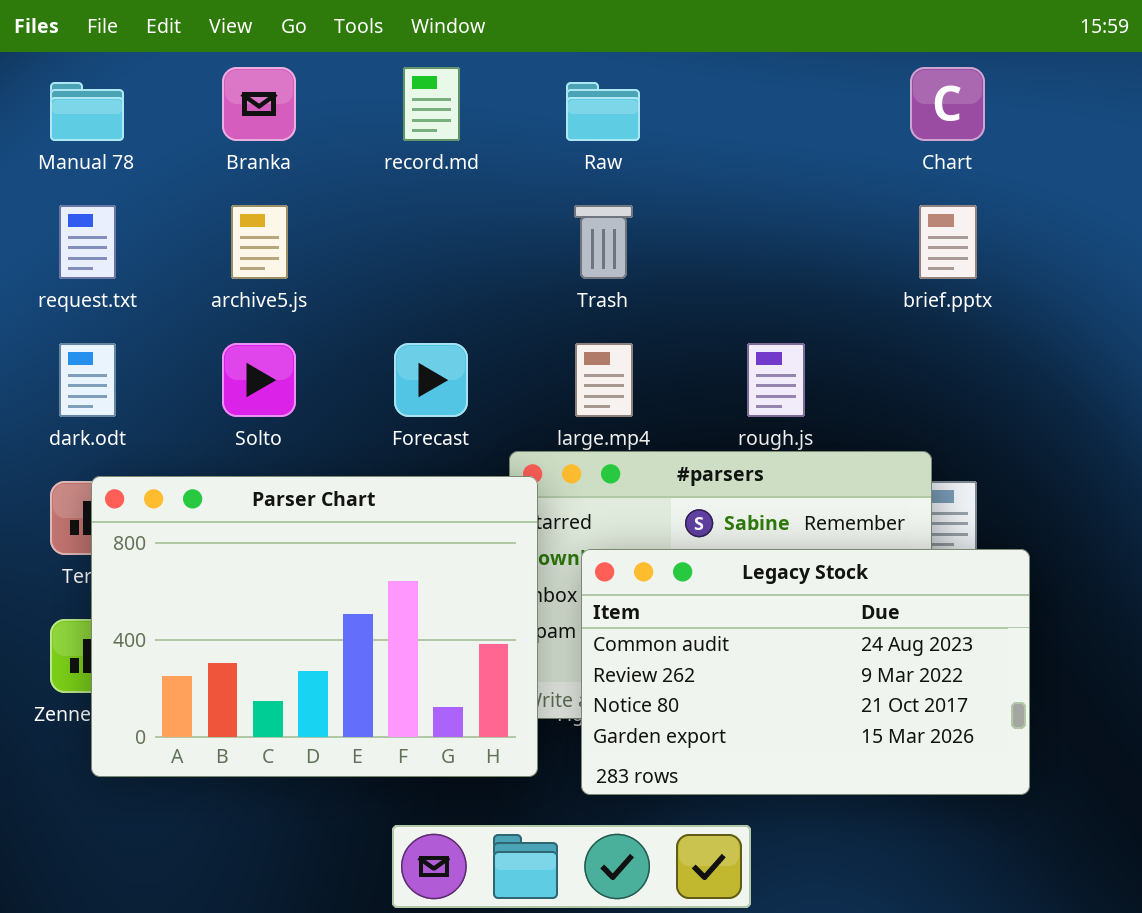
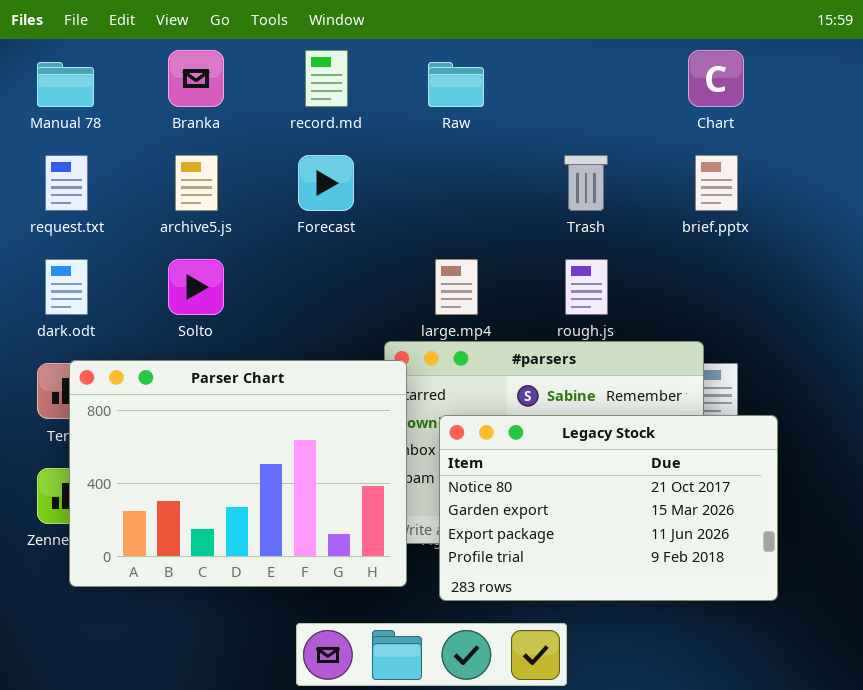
Trash: [574,205,633,279] -> [564,155,608,211], moved
Forecast: [394,343,468,417] -> [298,155,354,211], moved
Legacy Stock: [581,549,1030,795] -> [439,415,778,601], scrolled down 2 rows

